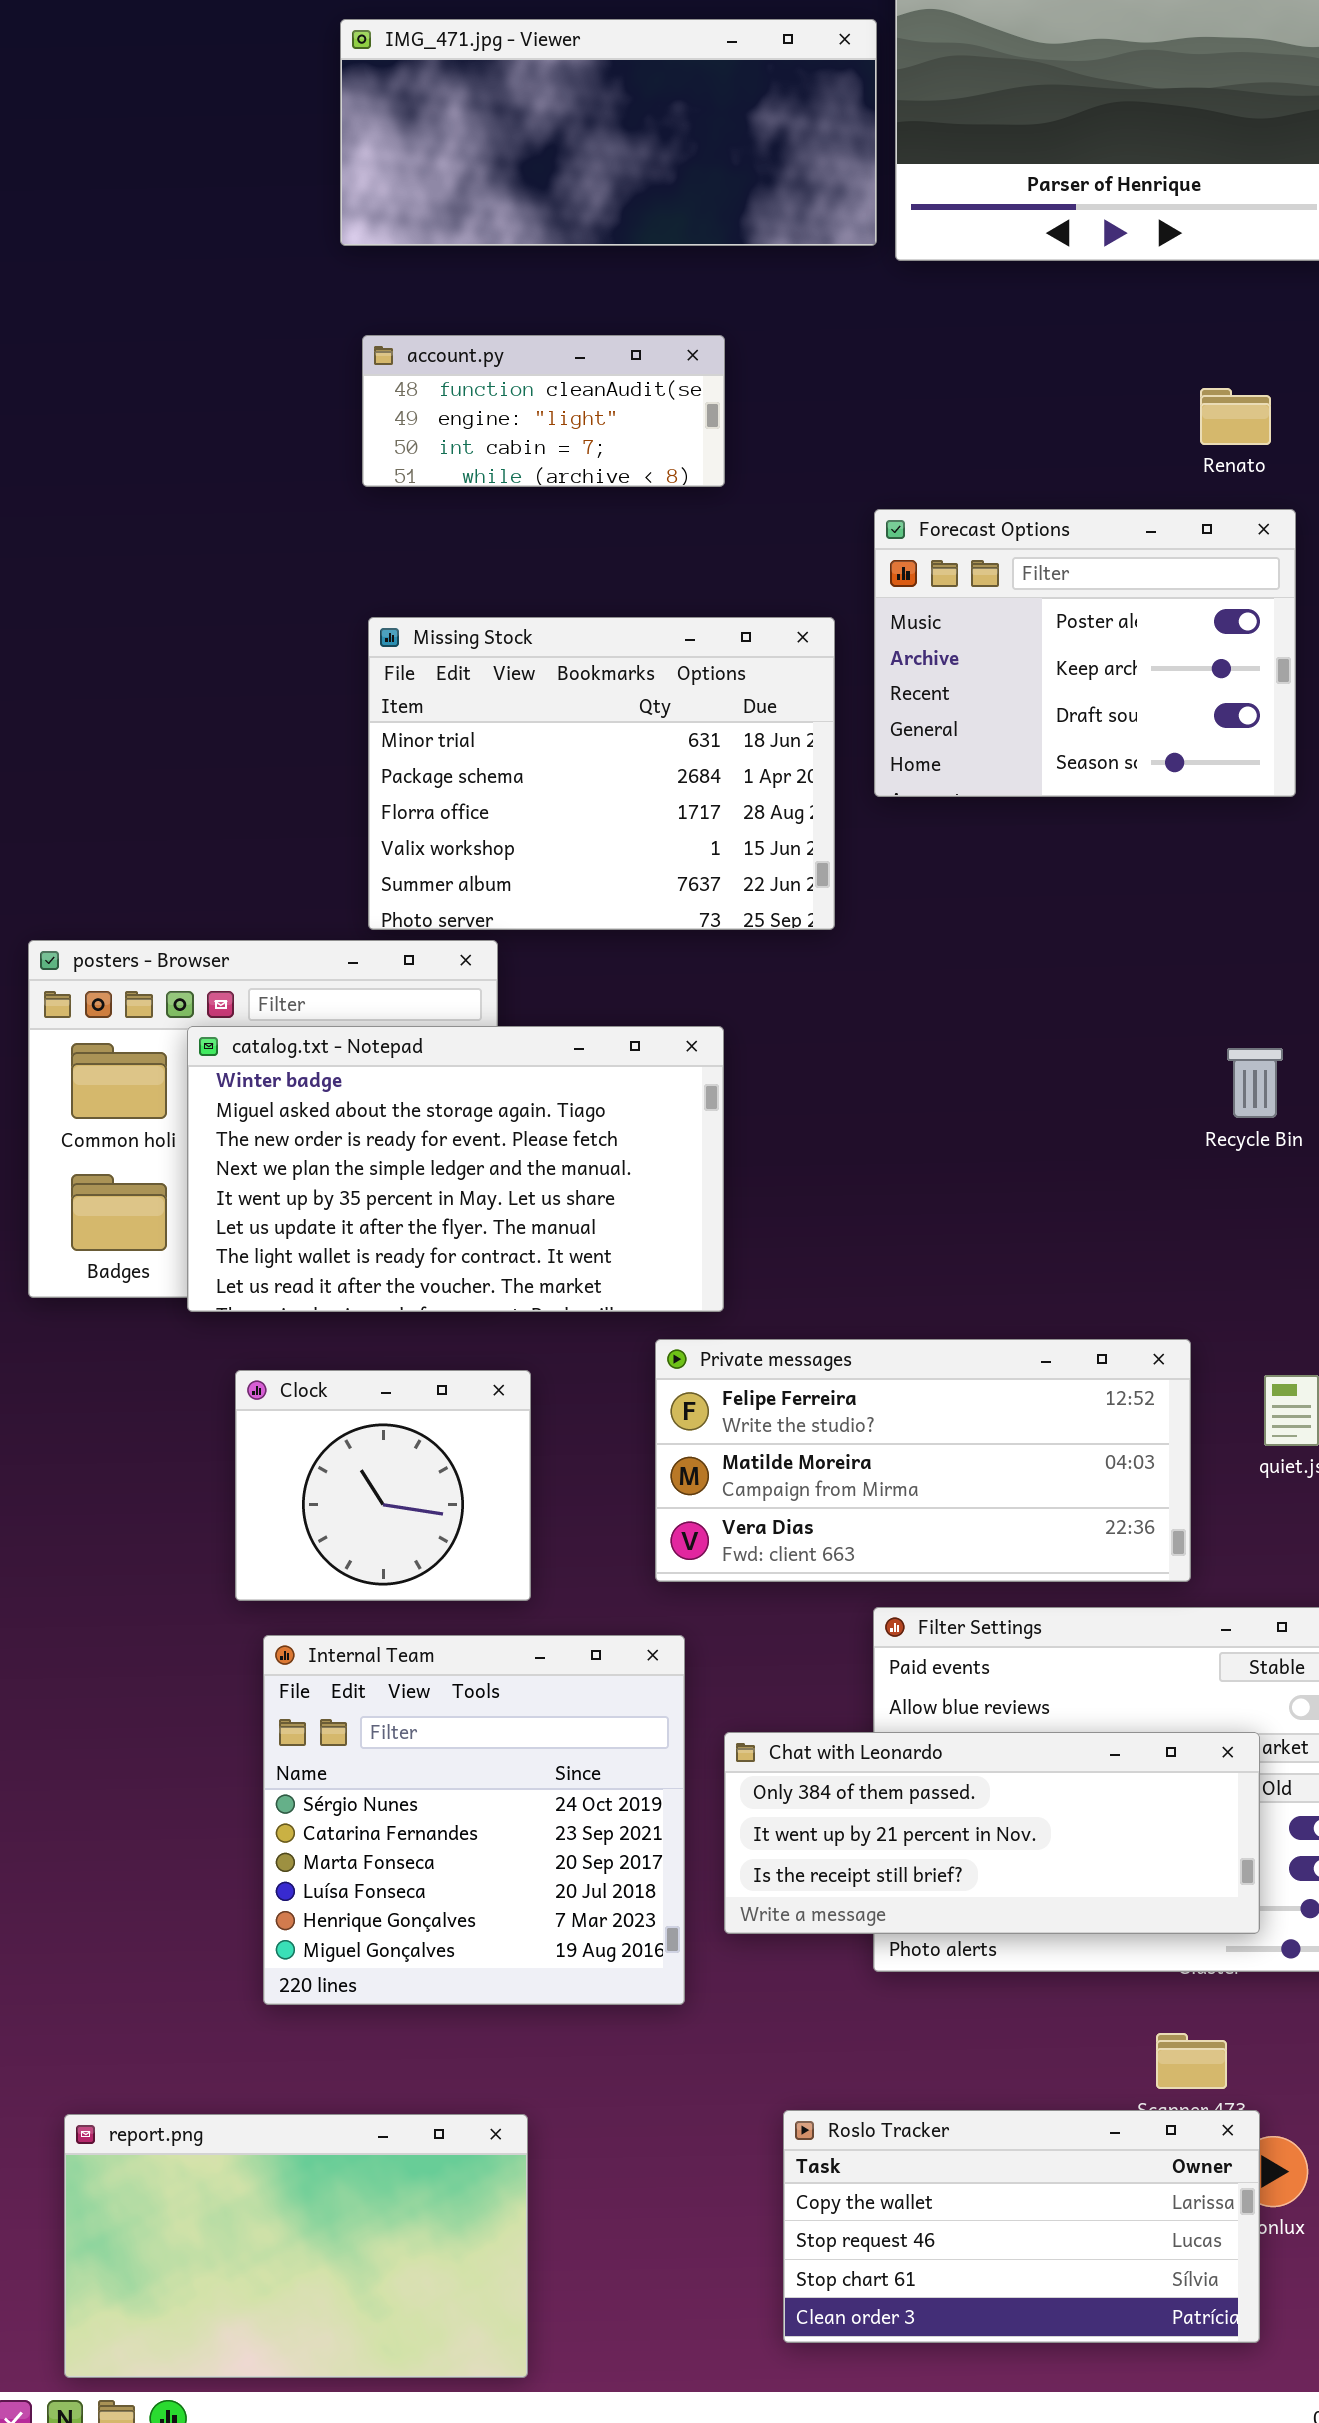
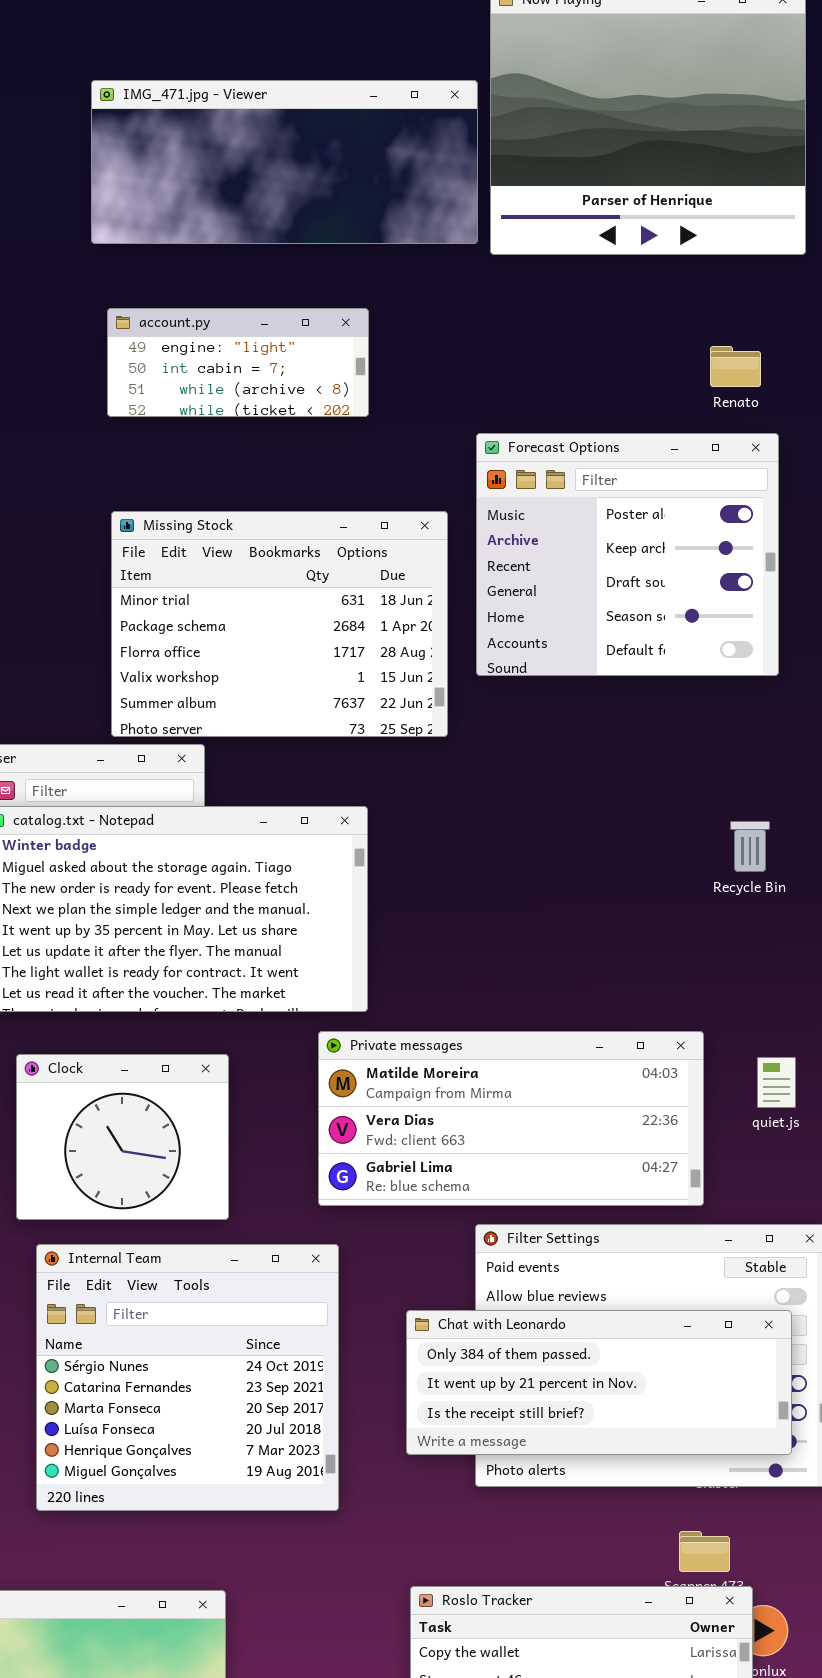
account.py: [362,335,725,487] -> [107,308,369,417], scrolled down 1 row
Forecast Options: [874,509,1296,797] -> [476,433,779,676], resized
Private messages: [655,1339,1191,1582] -> [318,1031,704,1206], scrolled down 1 row
Chat with Leonardo: [724,1732,1260,1934] -> [406,1310,792,1455], moved

